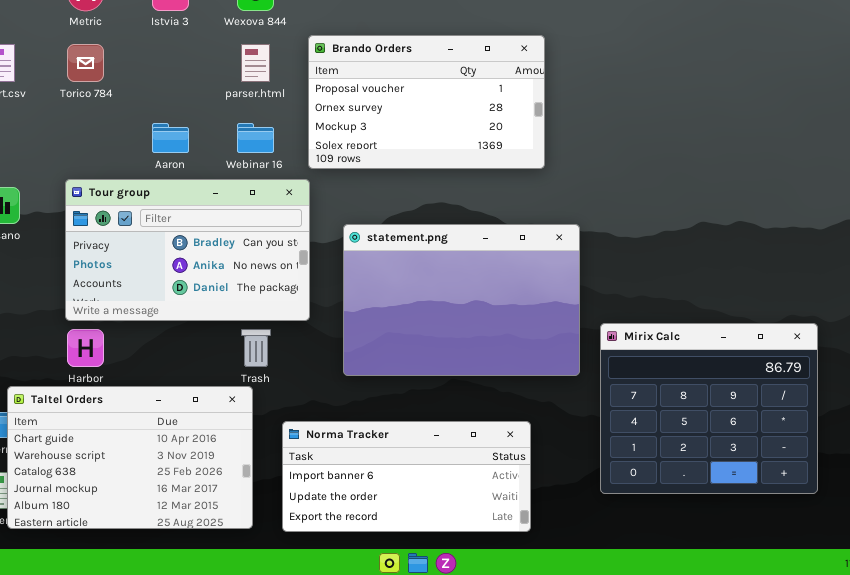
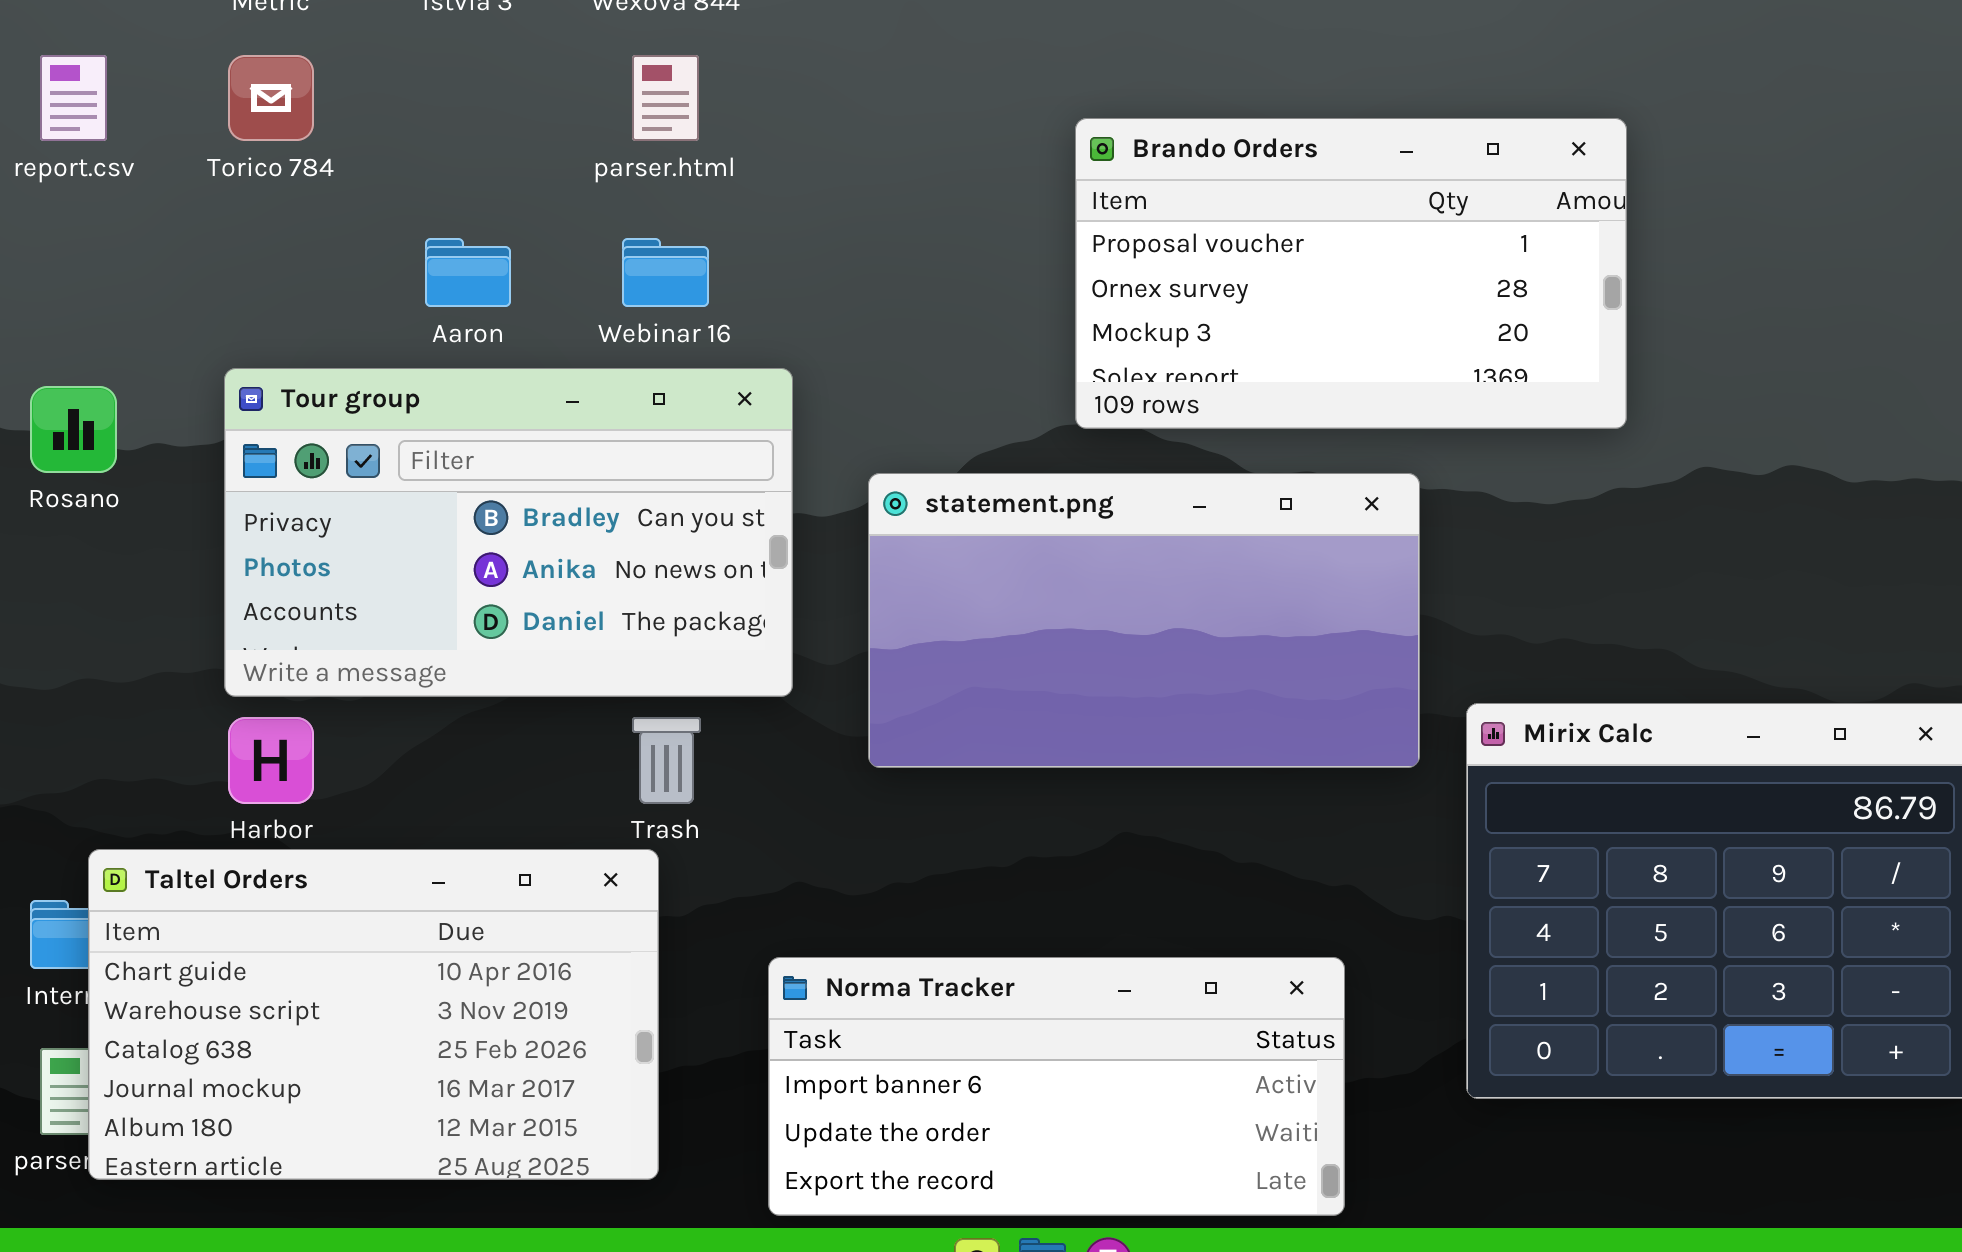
Brando Orders: [308,35,545,169] -> [1075,118,1627,429], moved
statement.png: [343,224,580,376] -> [868,473,1420,768], resized
Norma Tracker: [282,421,531,532] -> [768,957,1345,1216], moved

